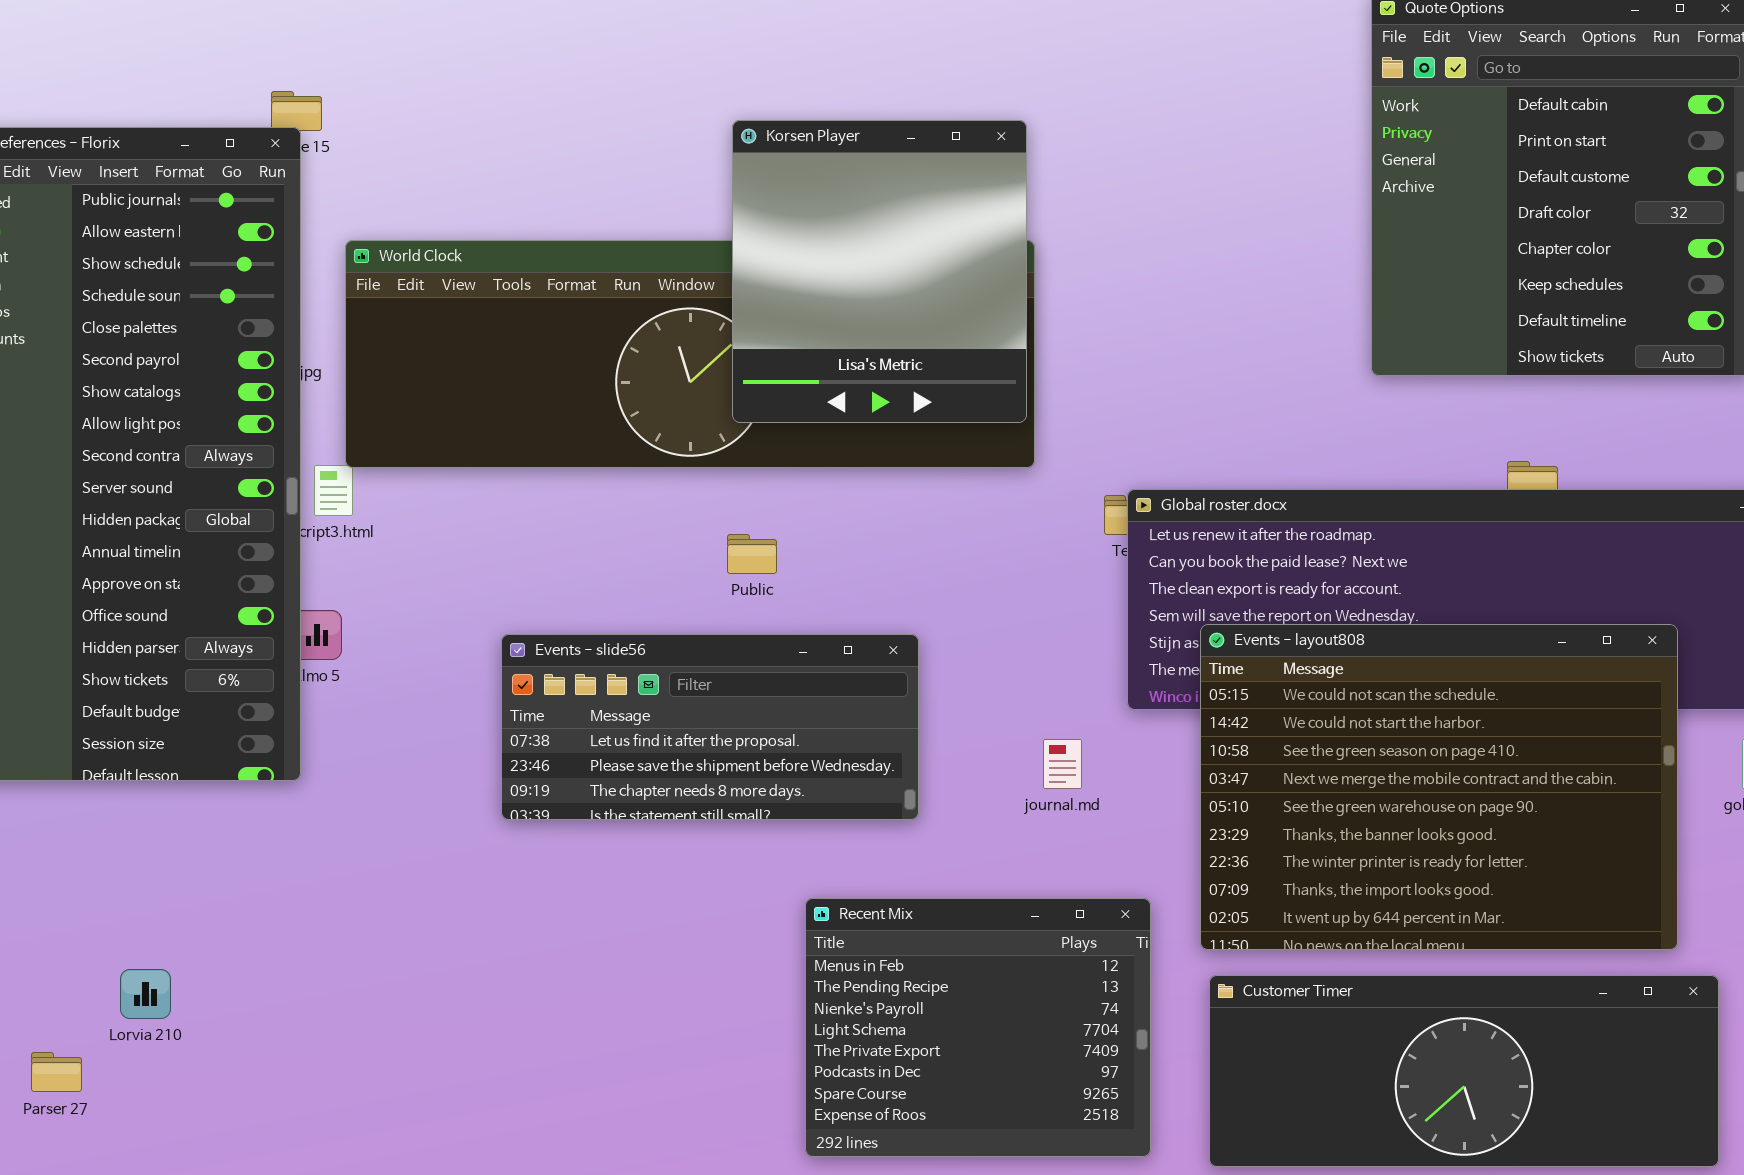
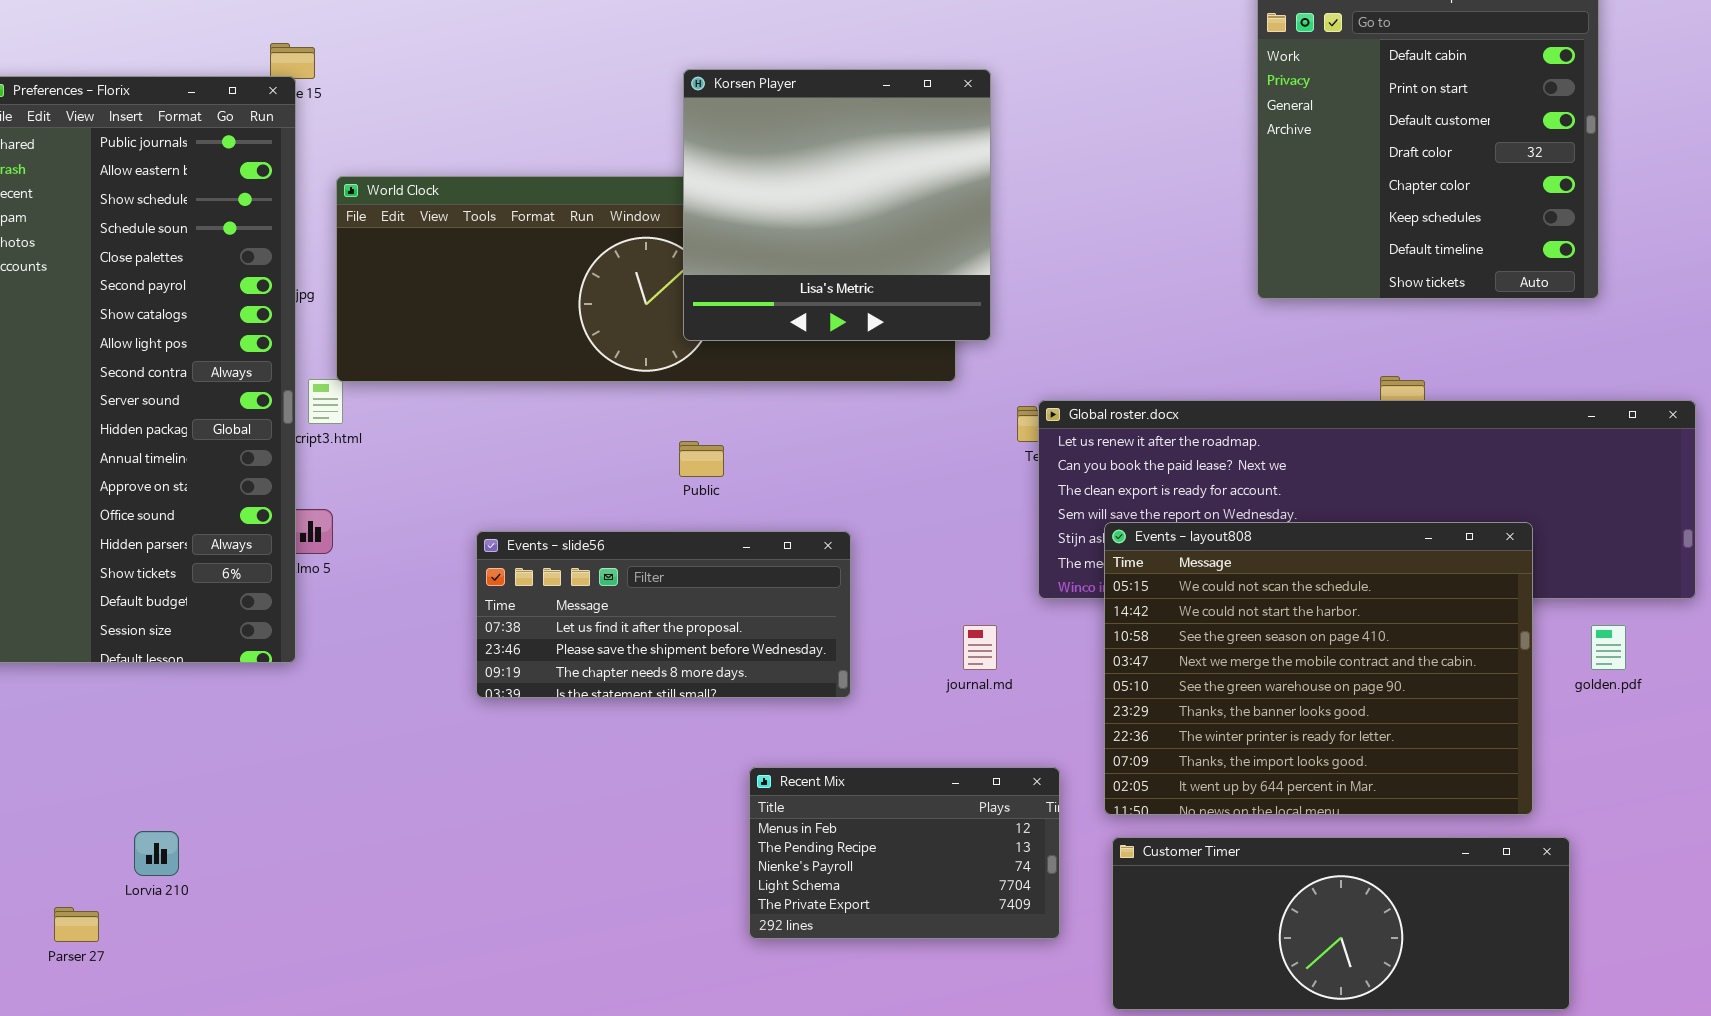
Korsen Player: [732,120,1027,423] -> [683,69,991,341], resized
Recent Mix: [805,898,1151,1157] -> [749,767,1060,939], resized

